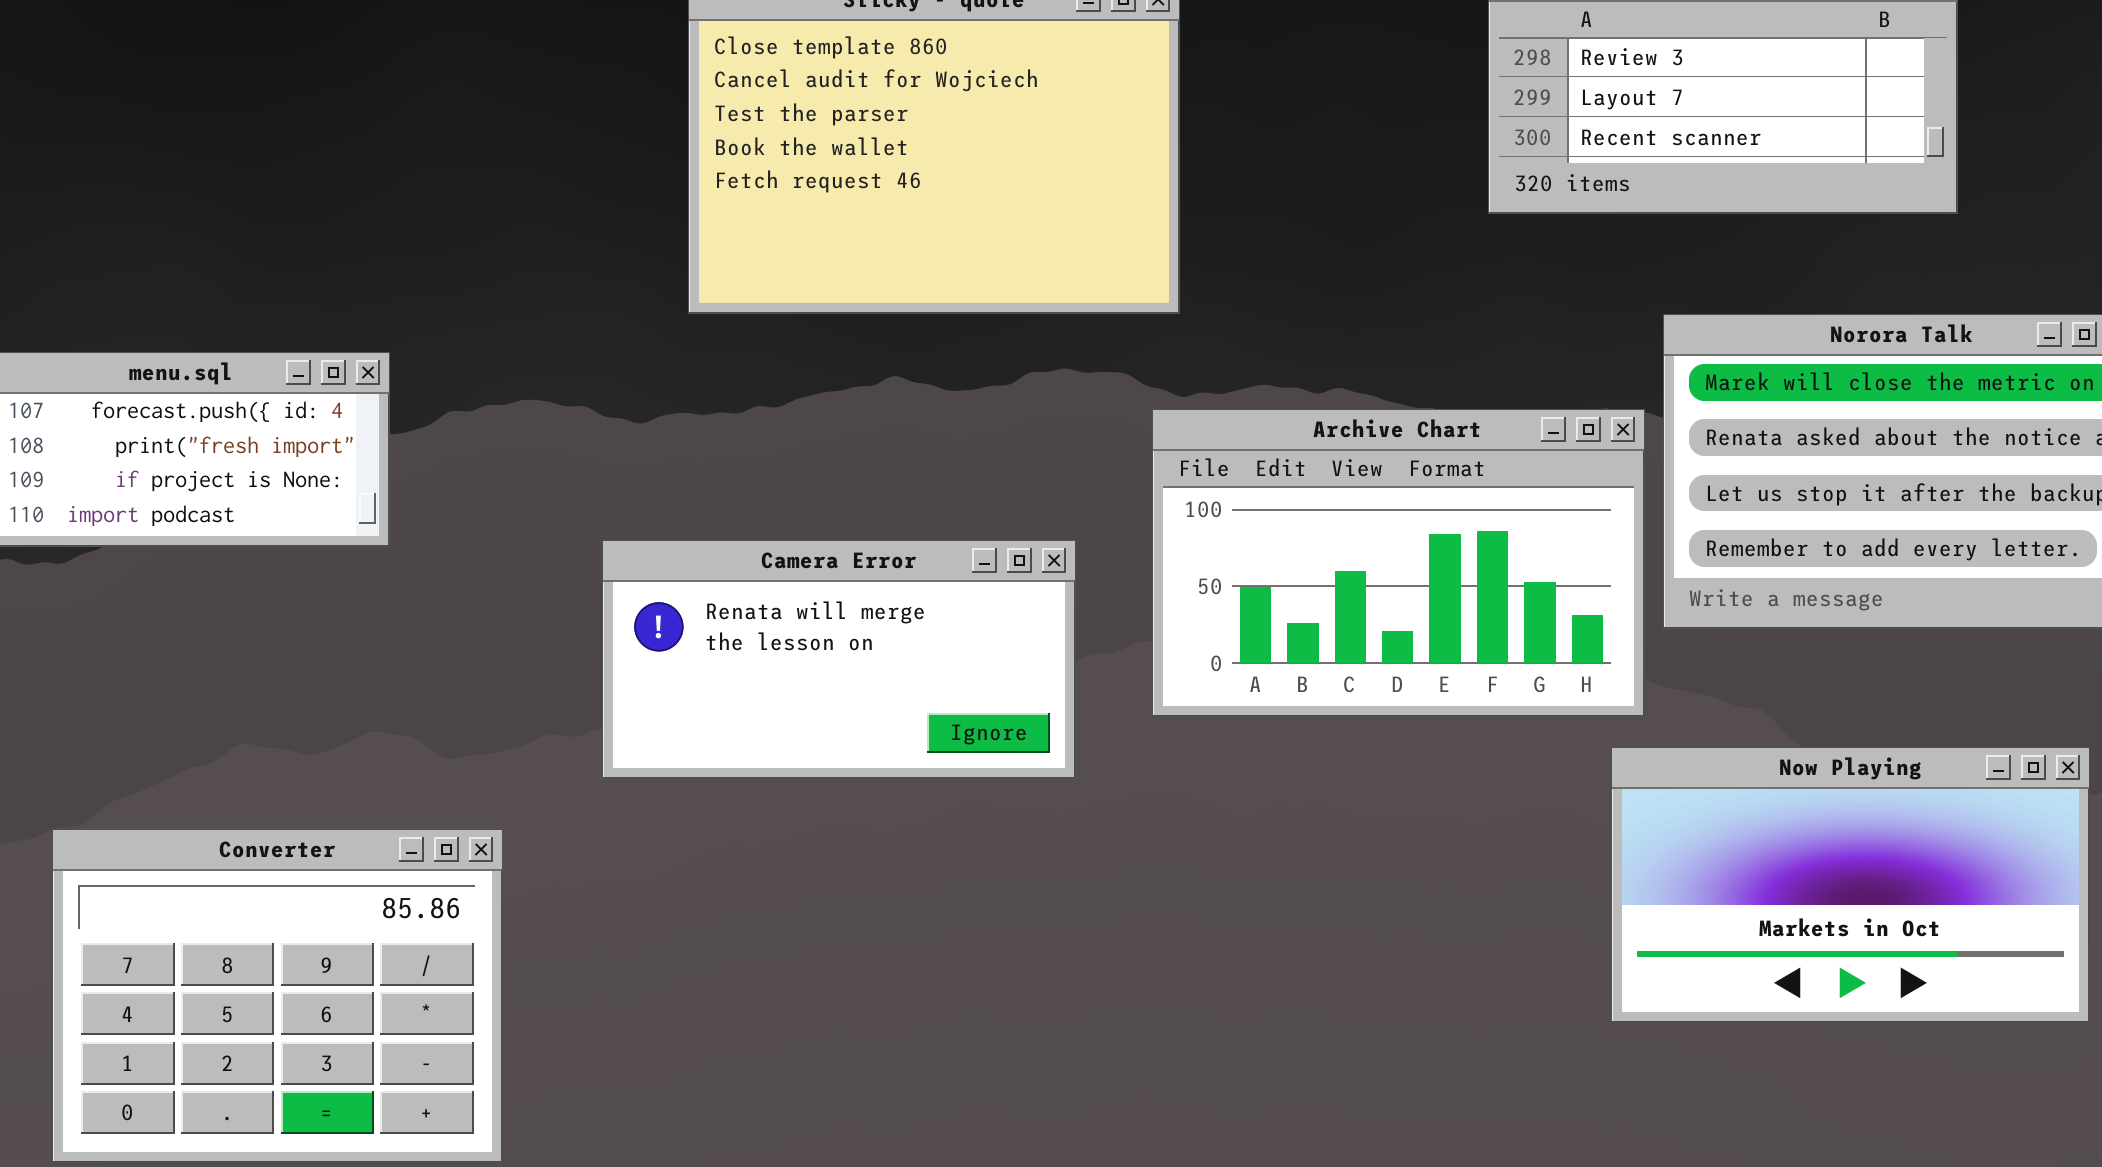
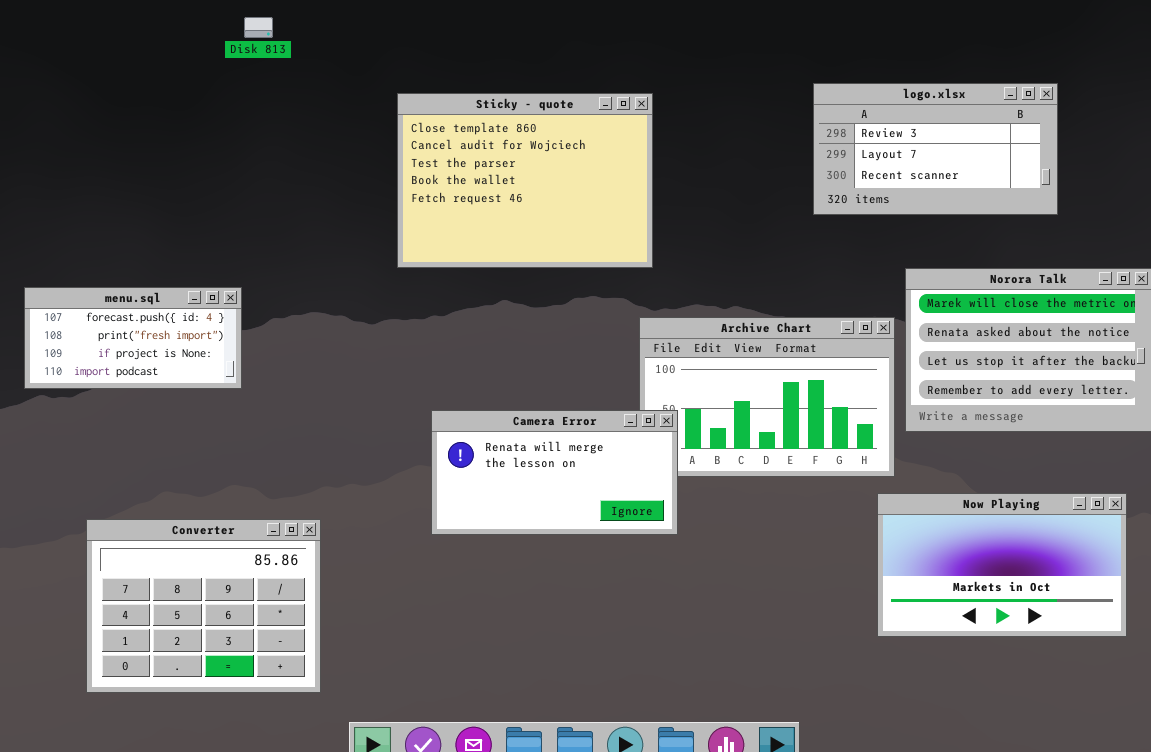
Camera Error: [602,540,1076,779] -> [431,410,678,535], moved
Converter: [52,829,503,1163] -> [86,519,321,693], moved

